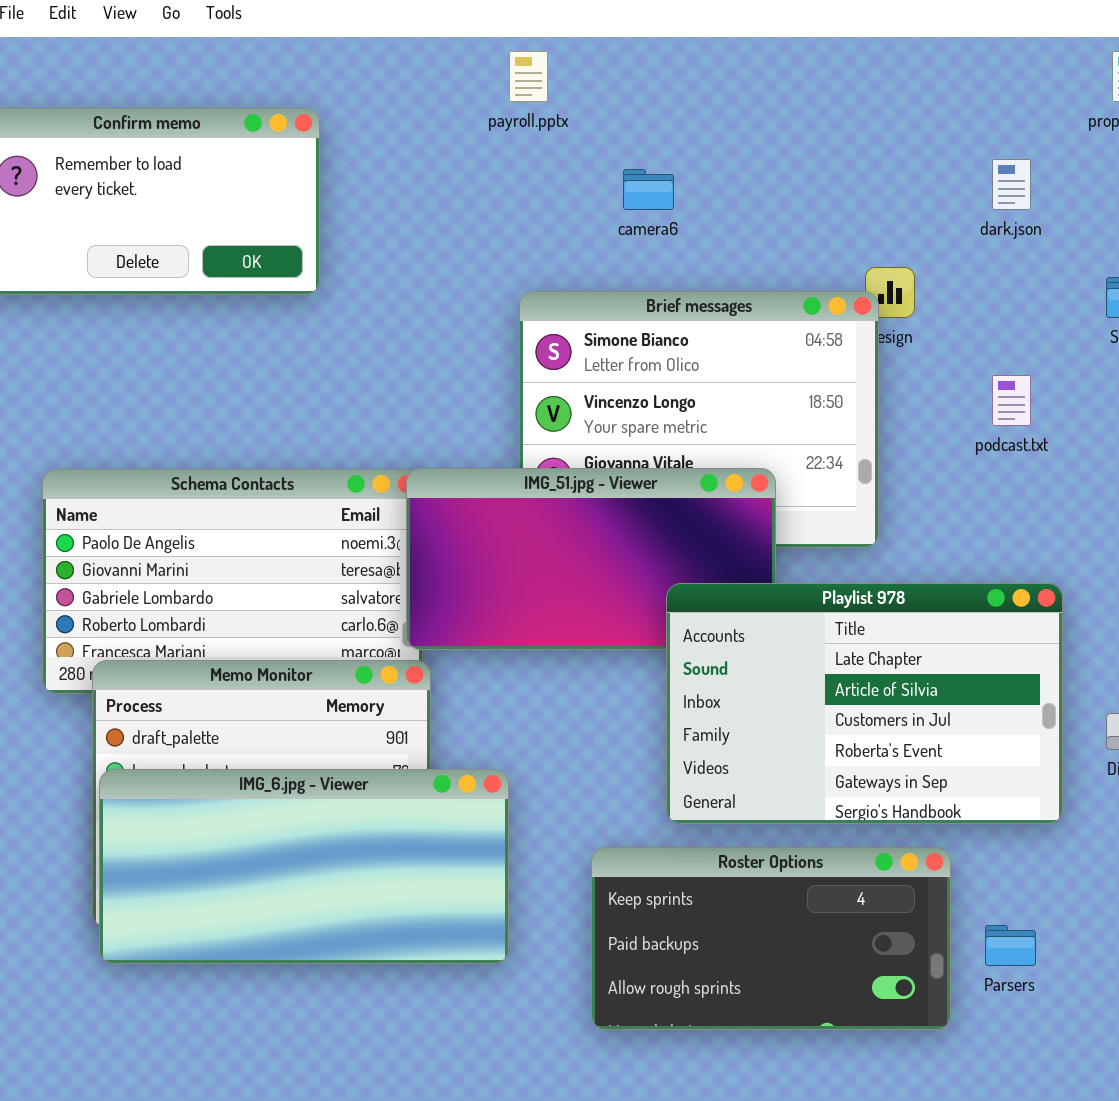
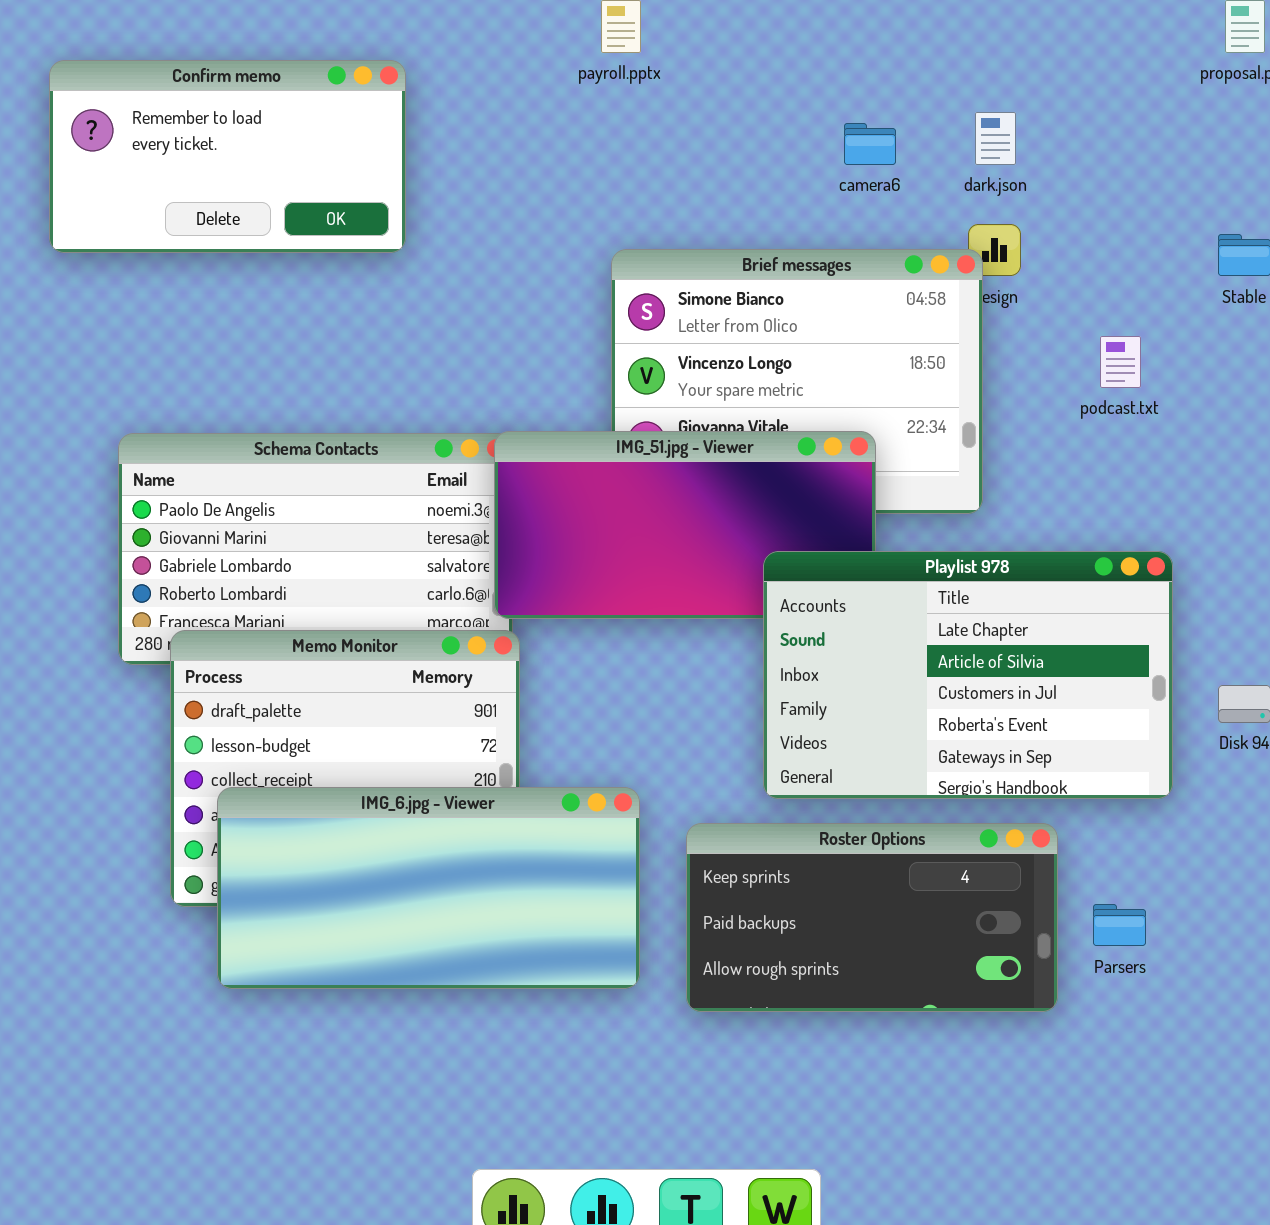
dark.json: [992,159,1031,210] -> [975,112,1016,165], moved
camera6: [623,169,674,210] -> [844,123,896,165], moved
IMG_6.jpg - Viewer: [99,769,509,964] -> [217,787,640,989], moved

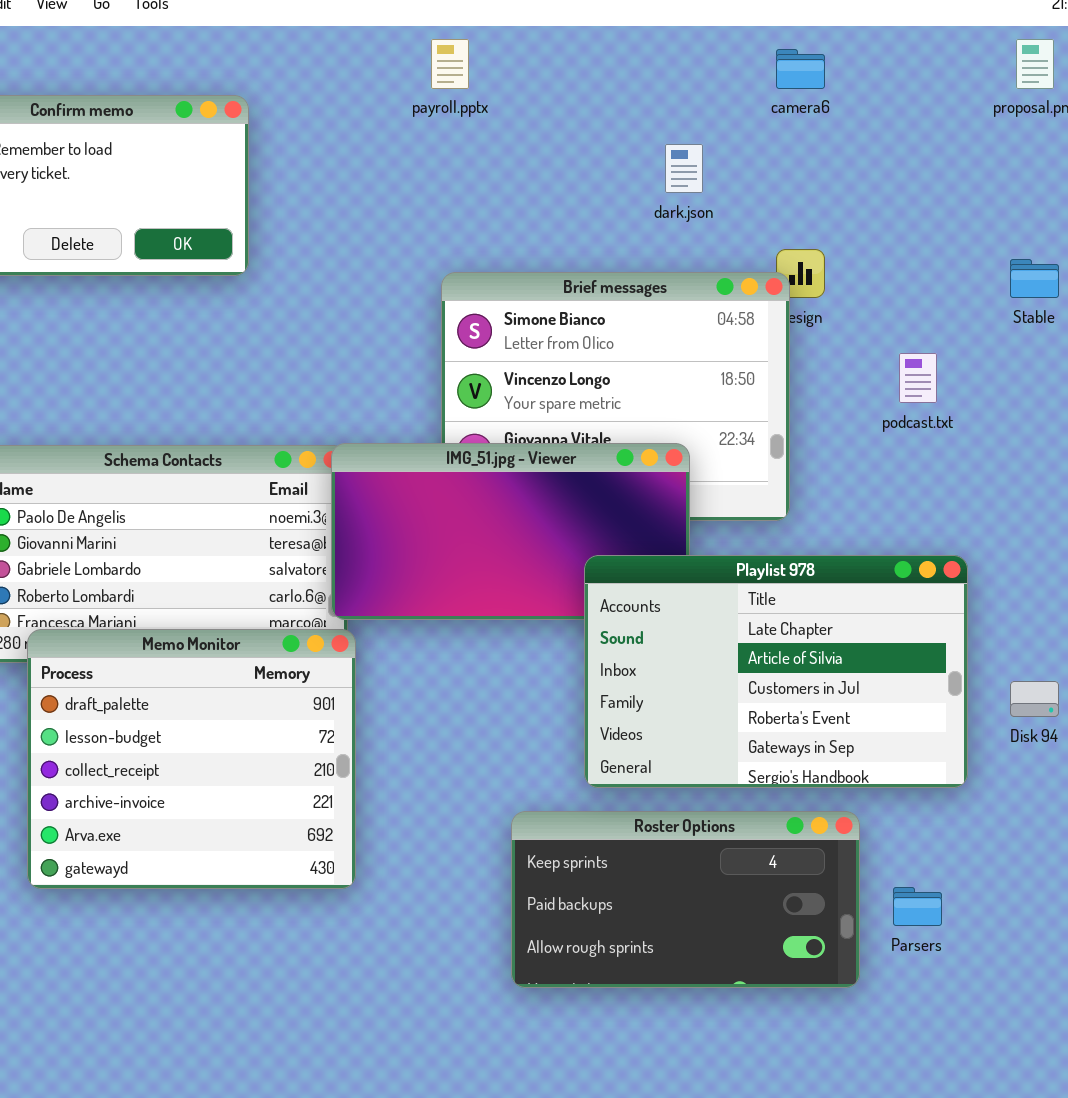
dark.json: [975,112,1016,165] -> [665,144,703,193], moved
camera6: [844,123,896,165] -> [776,49,825,89], moved
IMG_6.jpg - Viewer: [217,787,640,989] -> none, closed

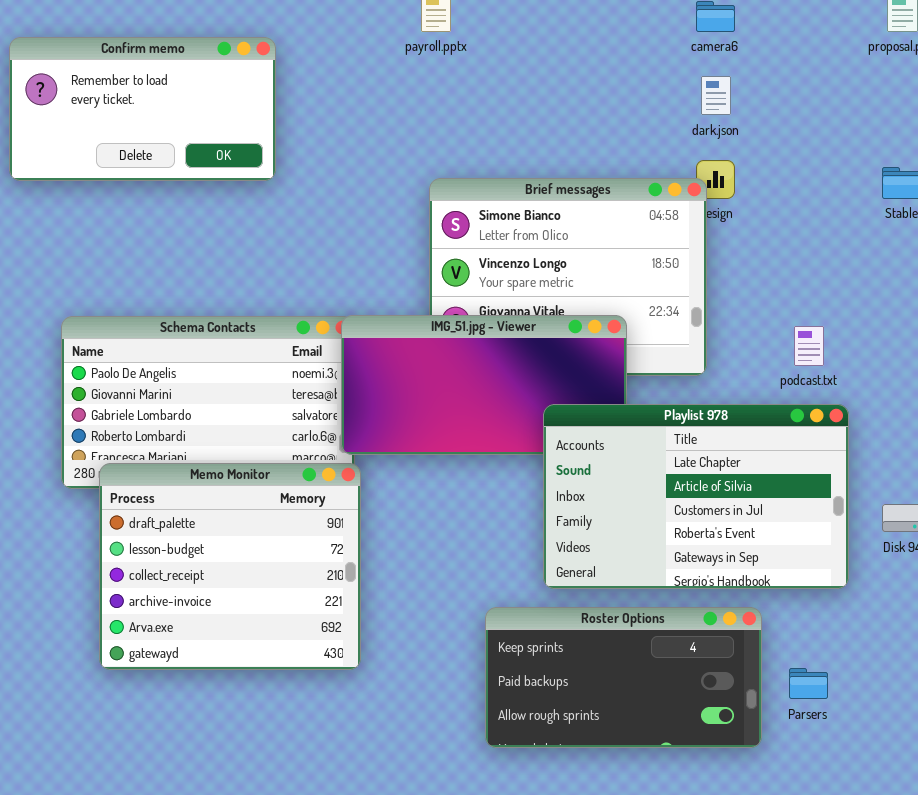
dark.json: [665,144,703,193] -> [701,76,731,115], moved
podcast.txt: [899,353,937,403] -> [794,326,824,366], moved

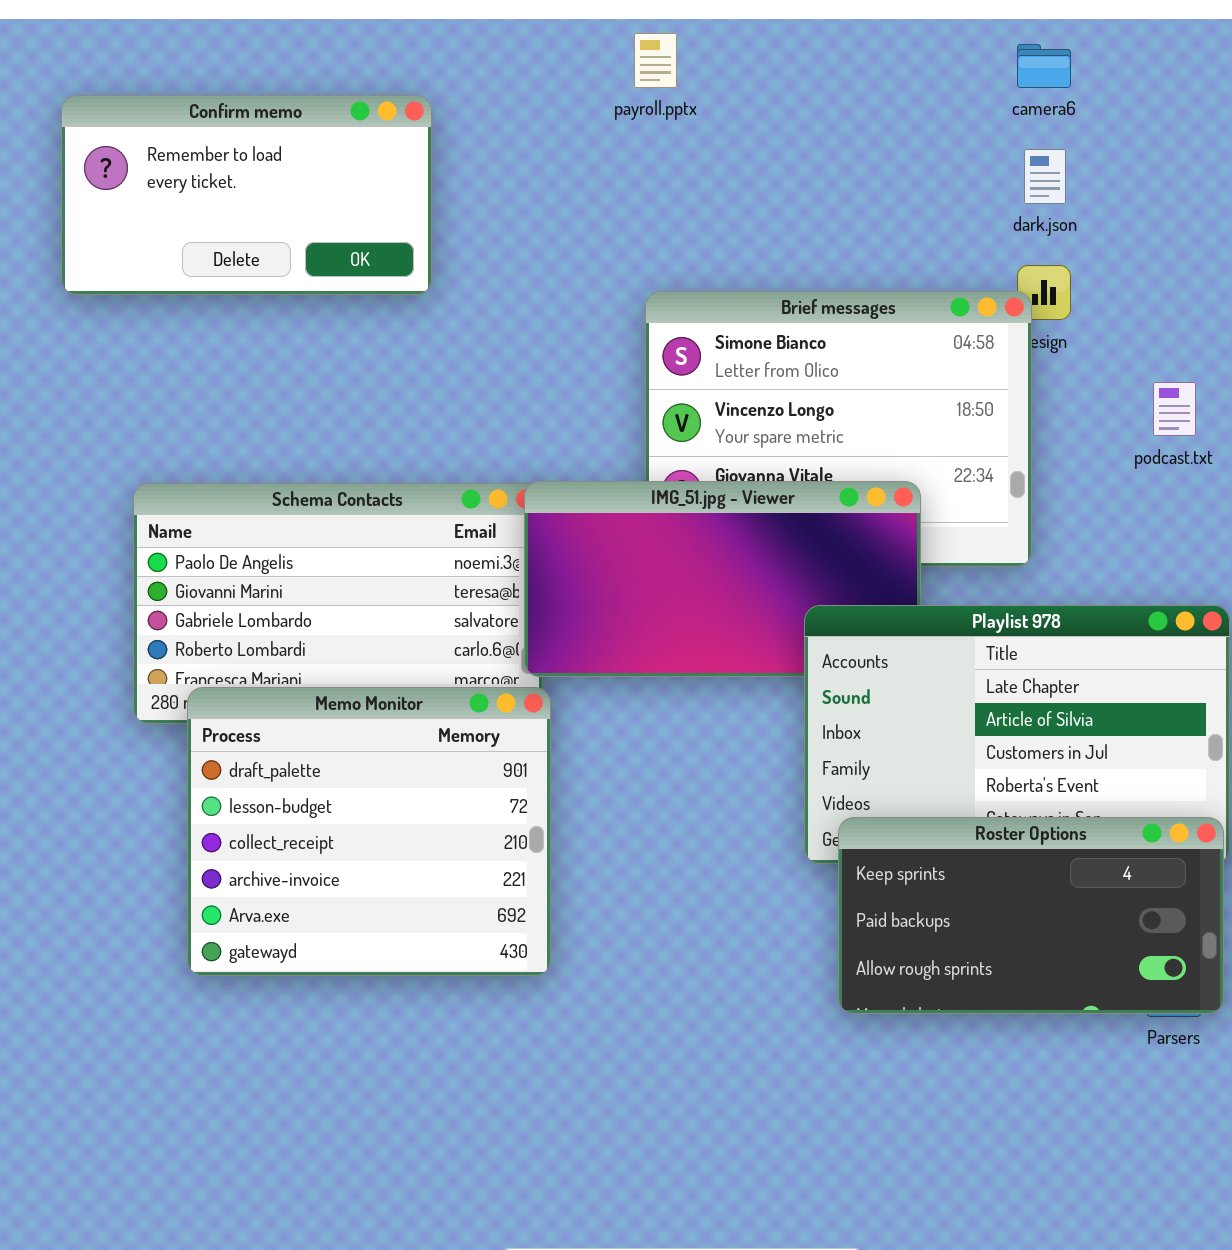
podcast.txt: [794,326,824,366] -> [1153,382,1196,436], moved
Roster Options: [485,607,762,748] -> [838,817,1224,1014], moved

